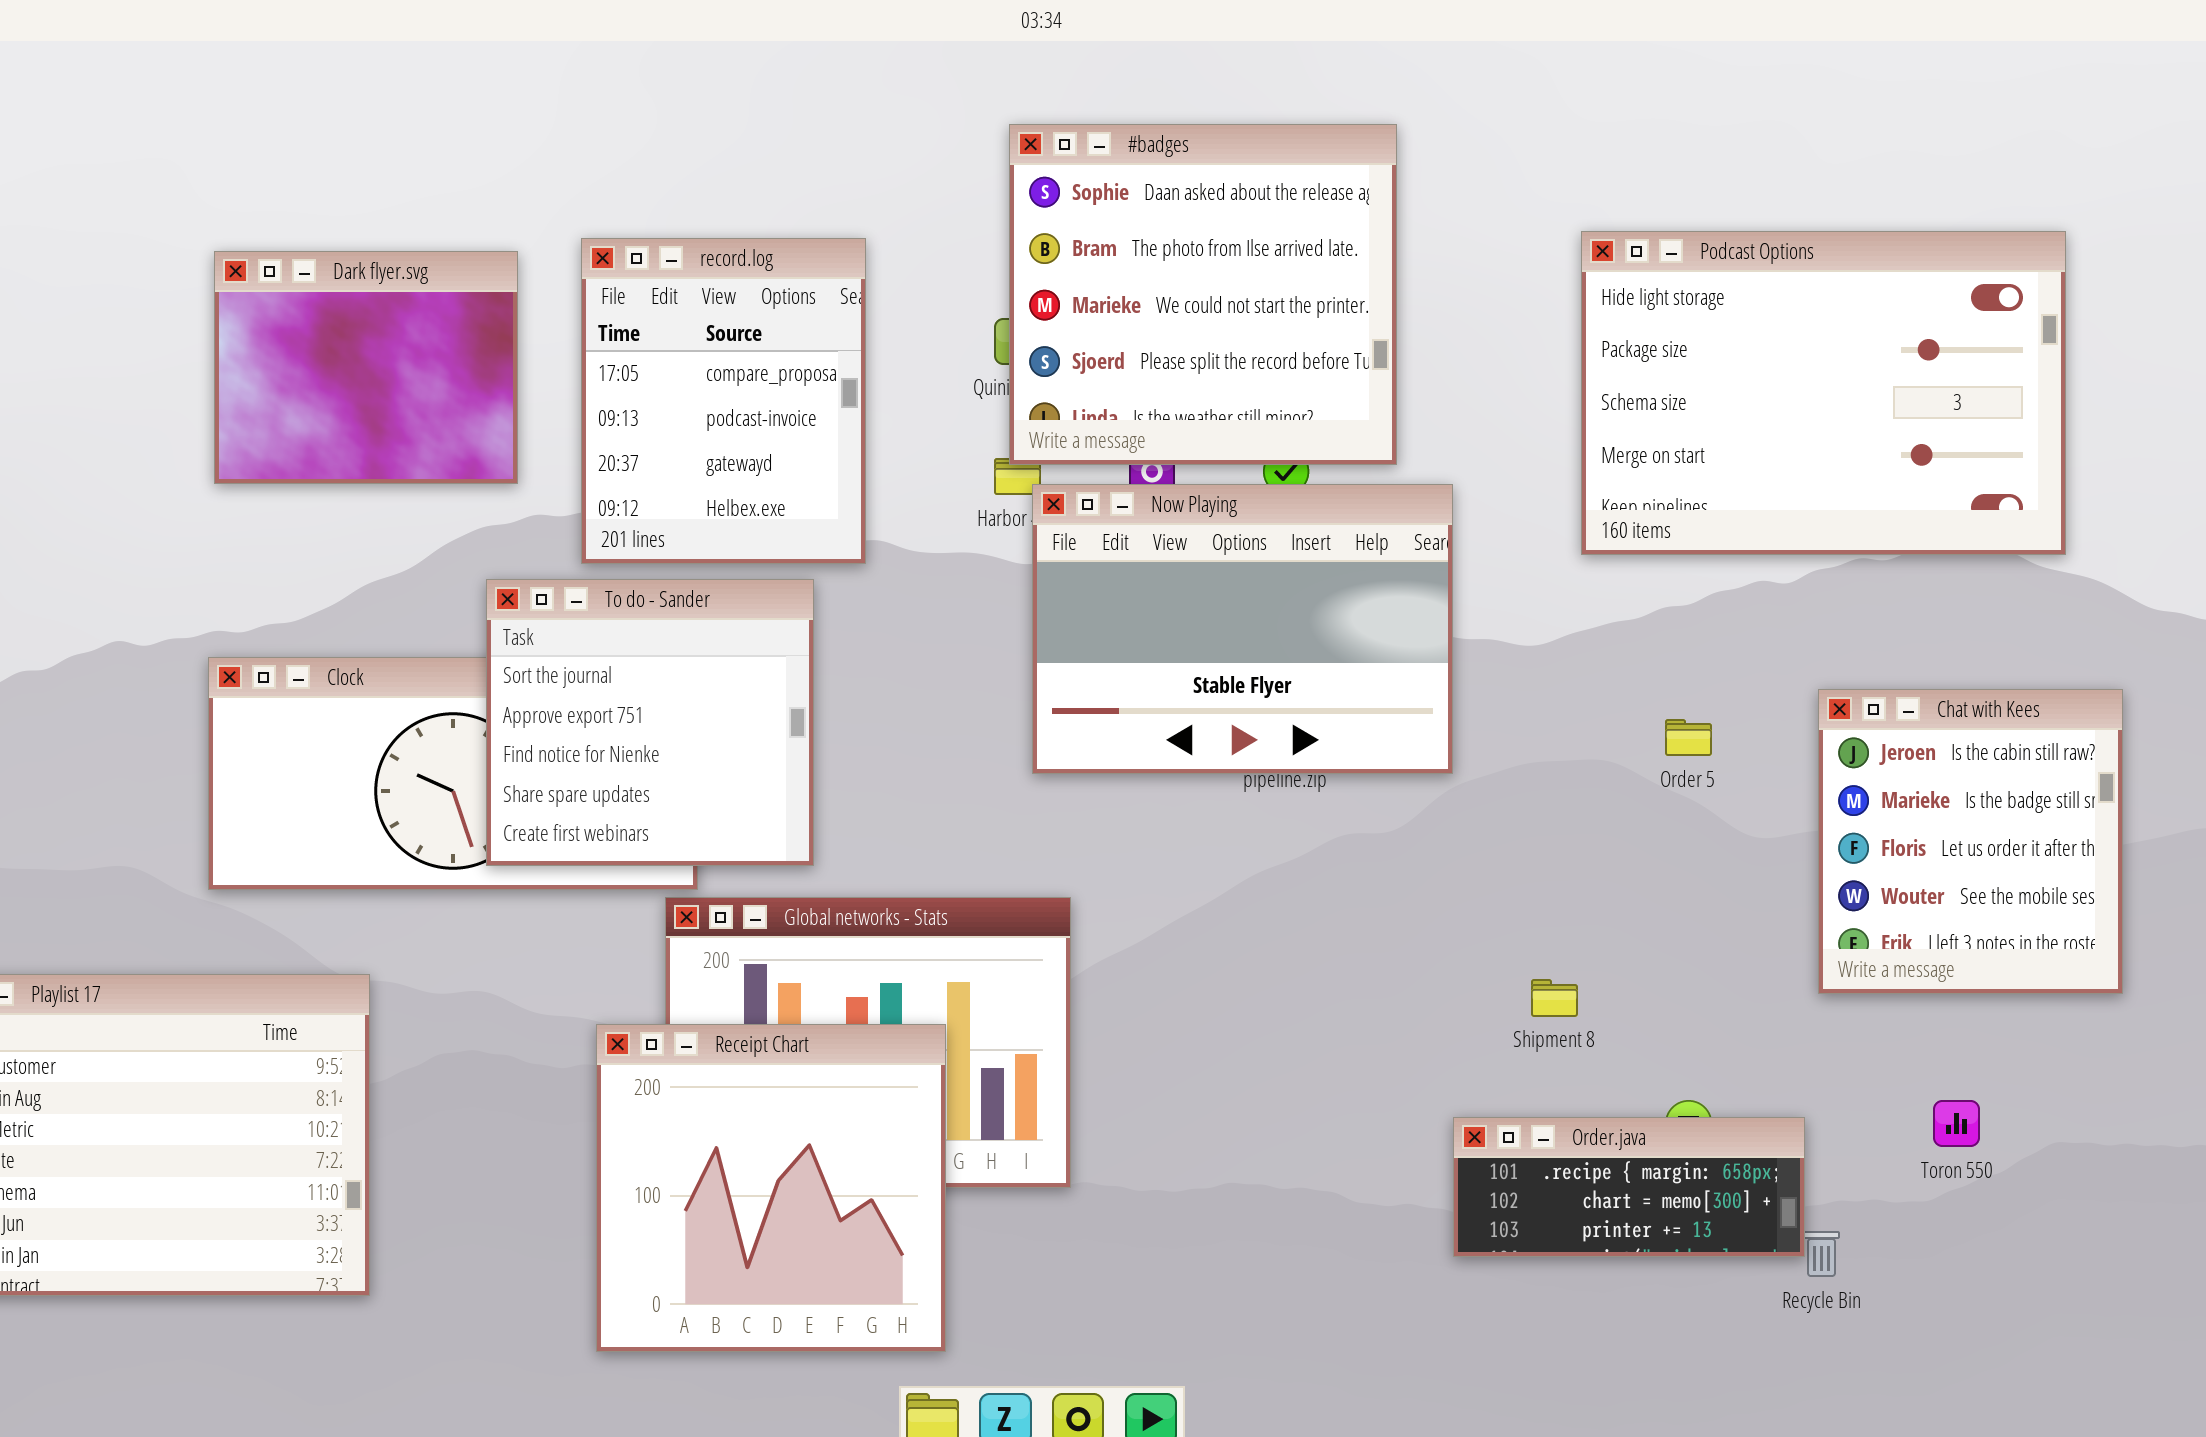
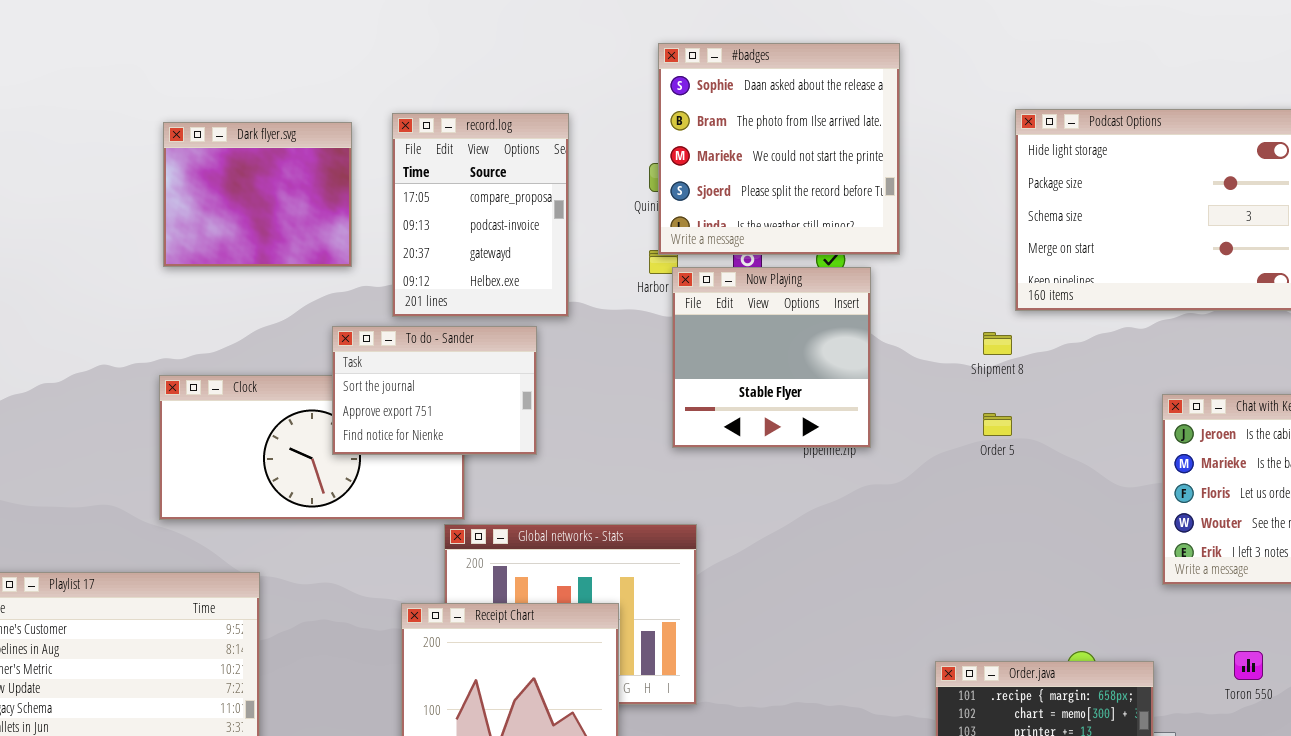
Now Playing: [1032,484,1453,774] -> [672,267,871,448], resized
To do - Sander: [486,579,814,866] -> [332,326,537,455], resized
Order 5: [1665,719,1712,756] -> [983,413,1012,436], moved
Shipment 8: [1531,979,1578,1017] -> [983,332,1012,355], moved

